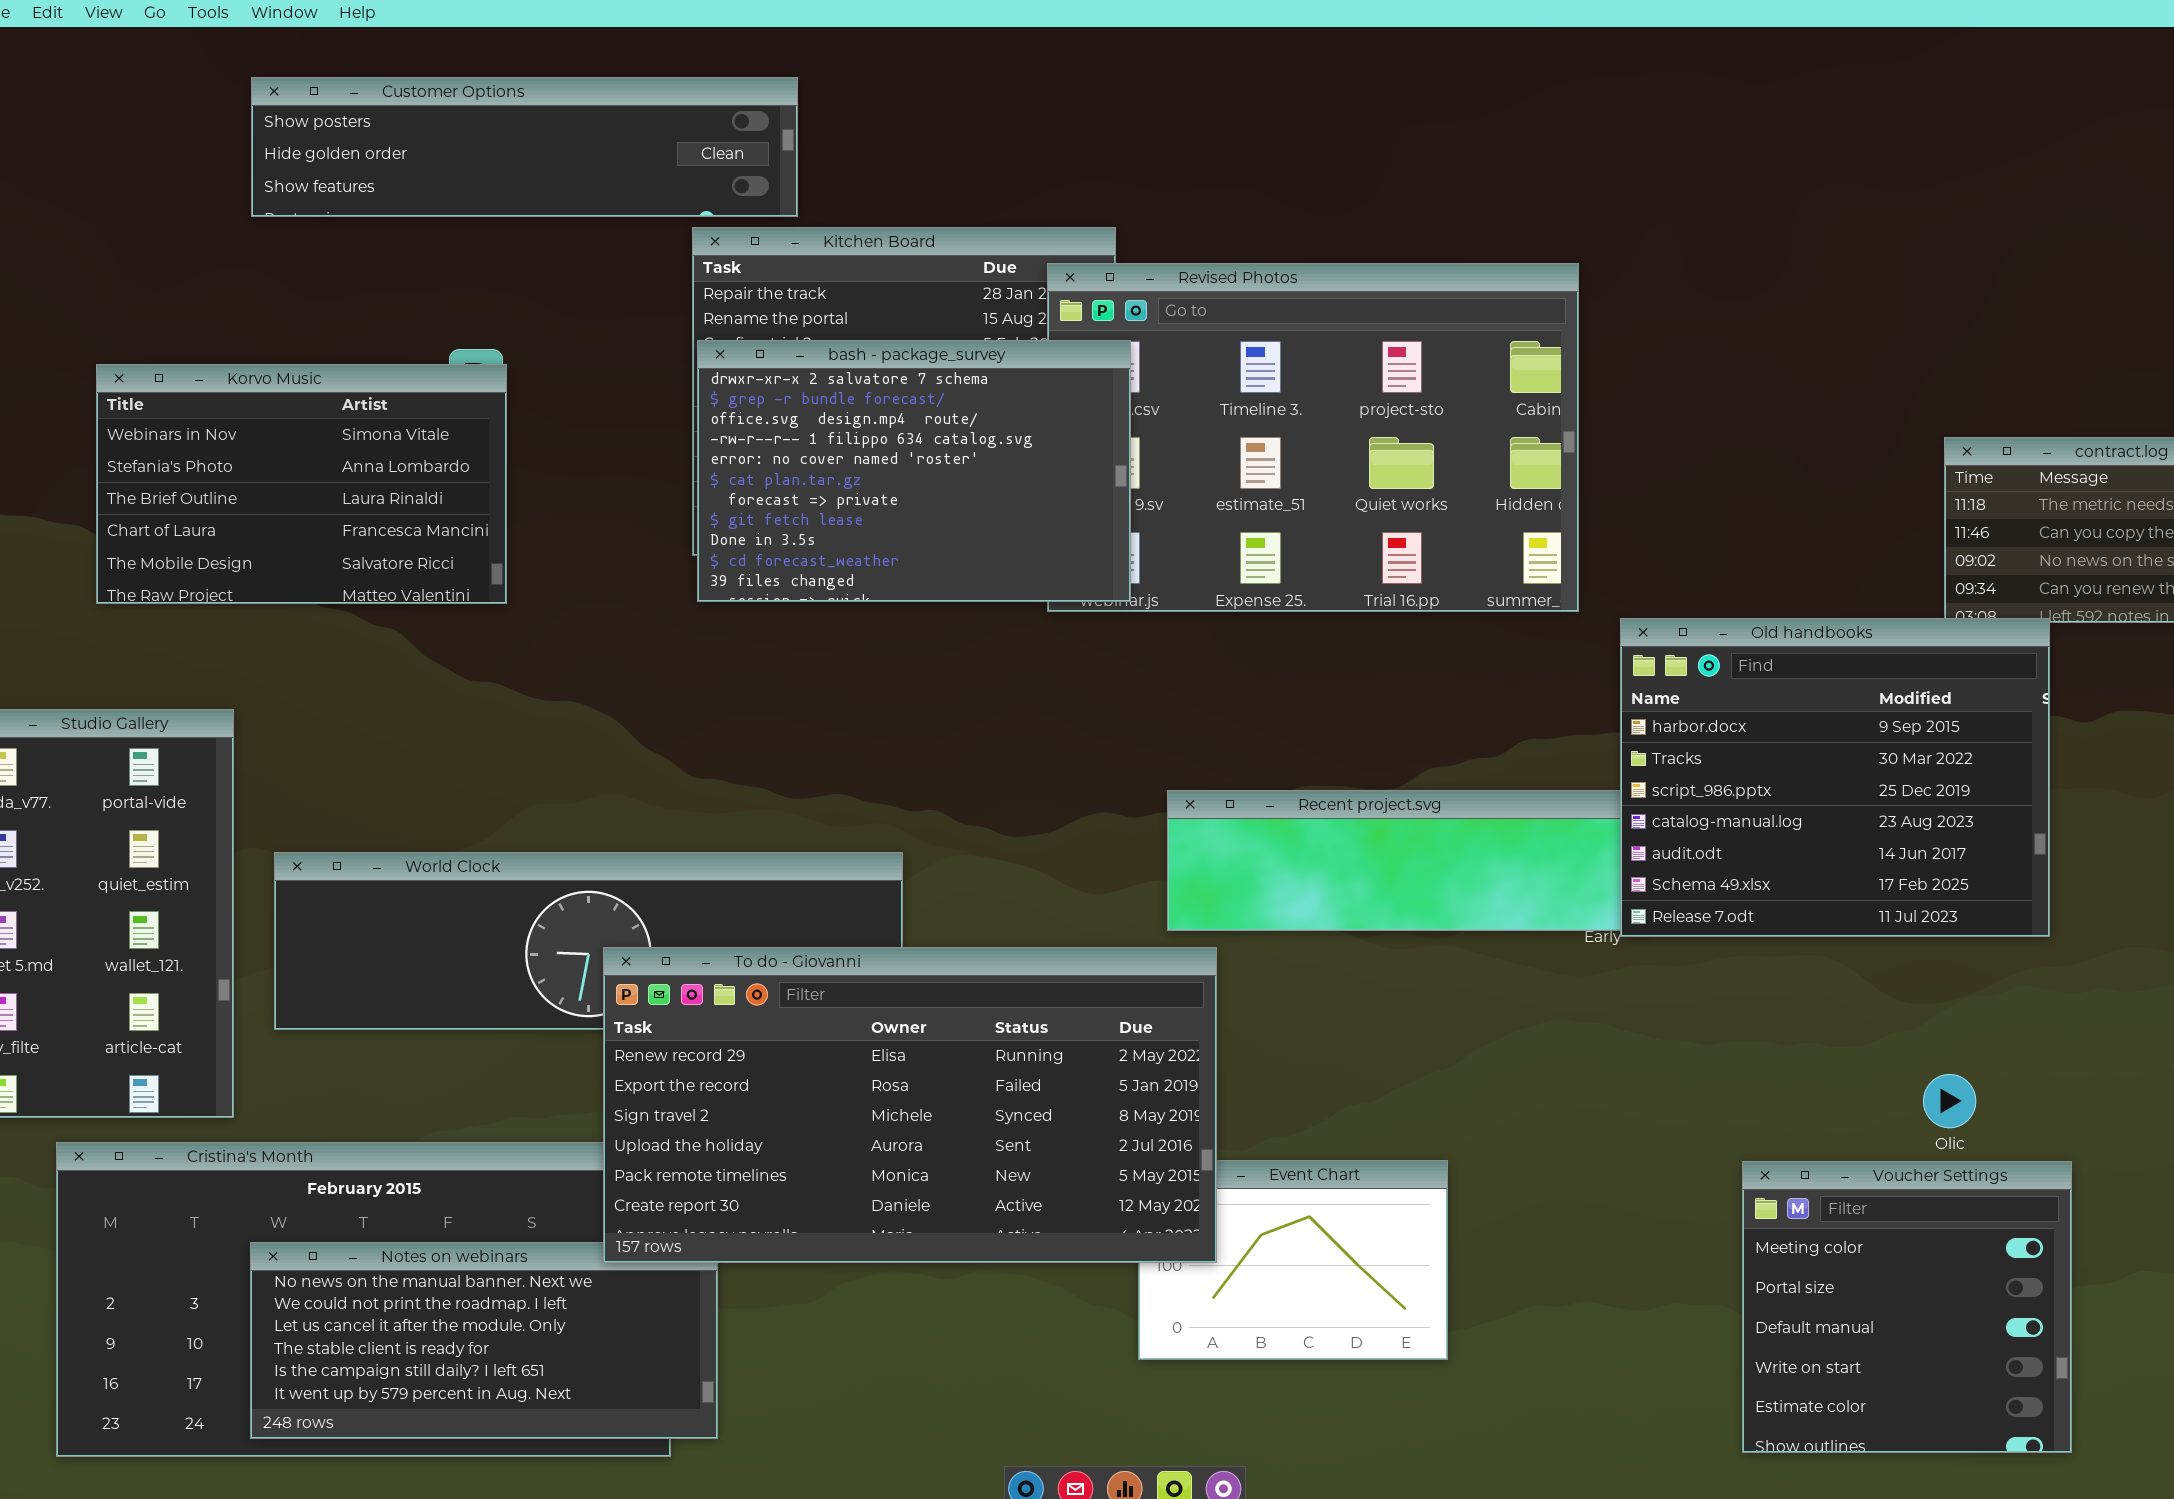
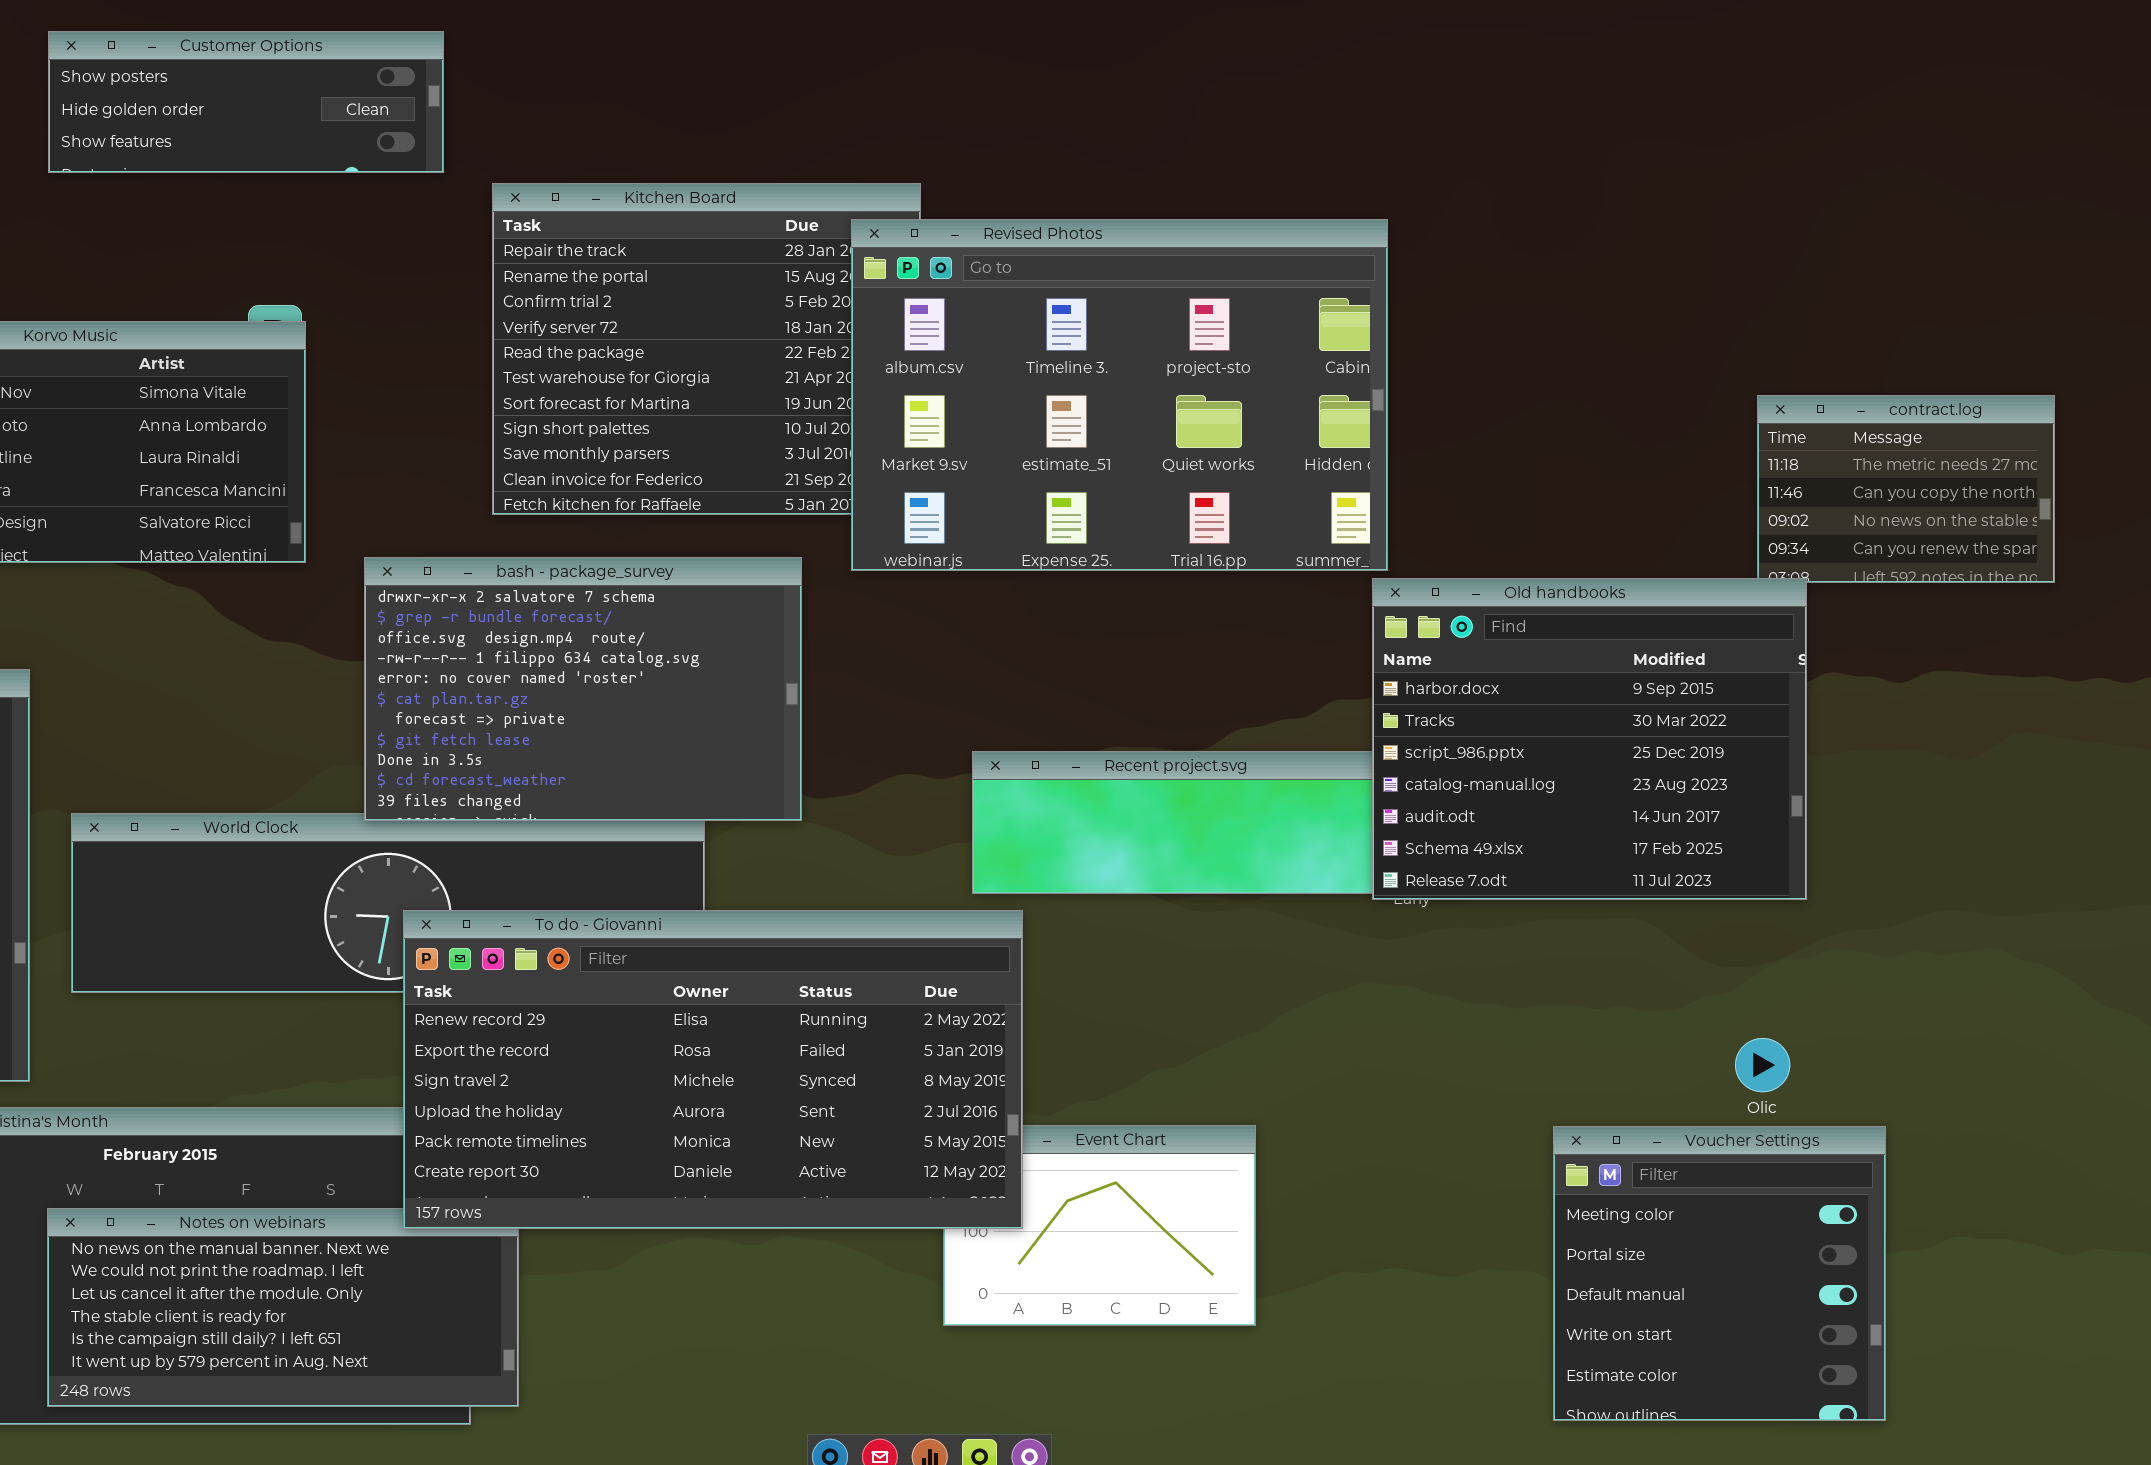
Customer Options: [251,77,798,217] -> [48,31,444,173], resized
bash - package_survey: [697,340,1131,602] -> [364,557,802,821], moved
Old handbooks: [1620,618,2050,937] -> [1372,578,1807,900], moved

